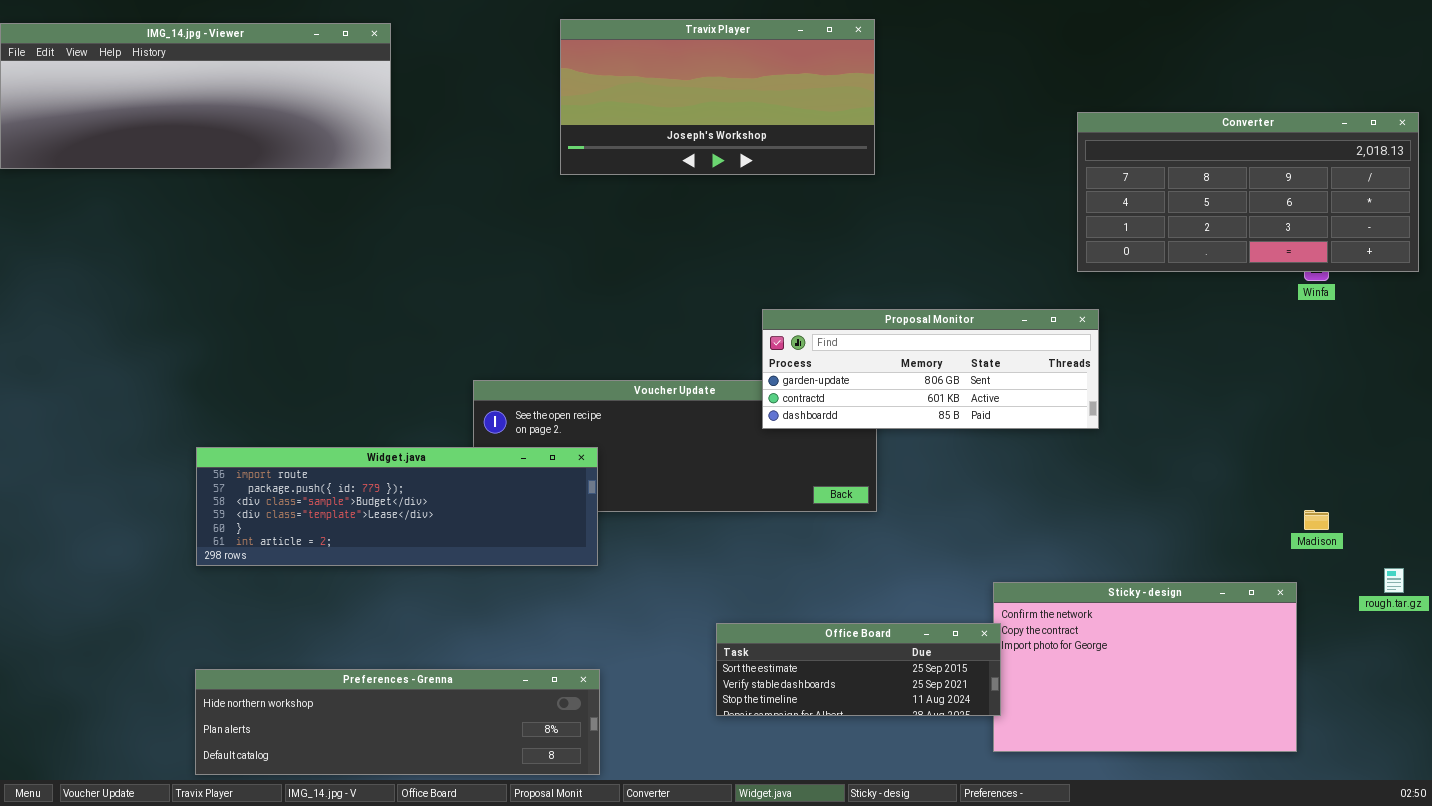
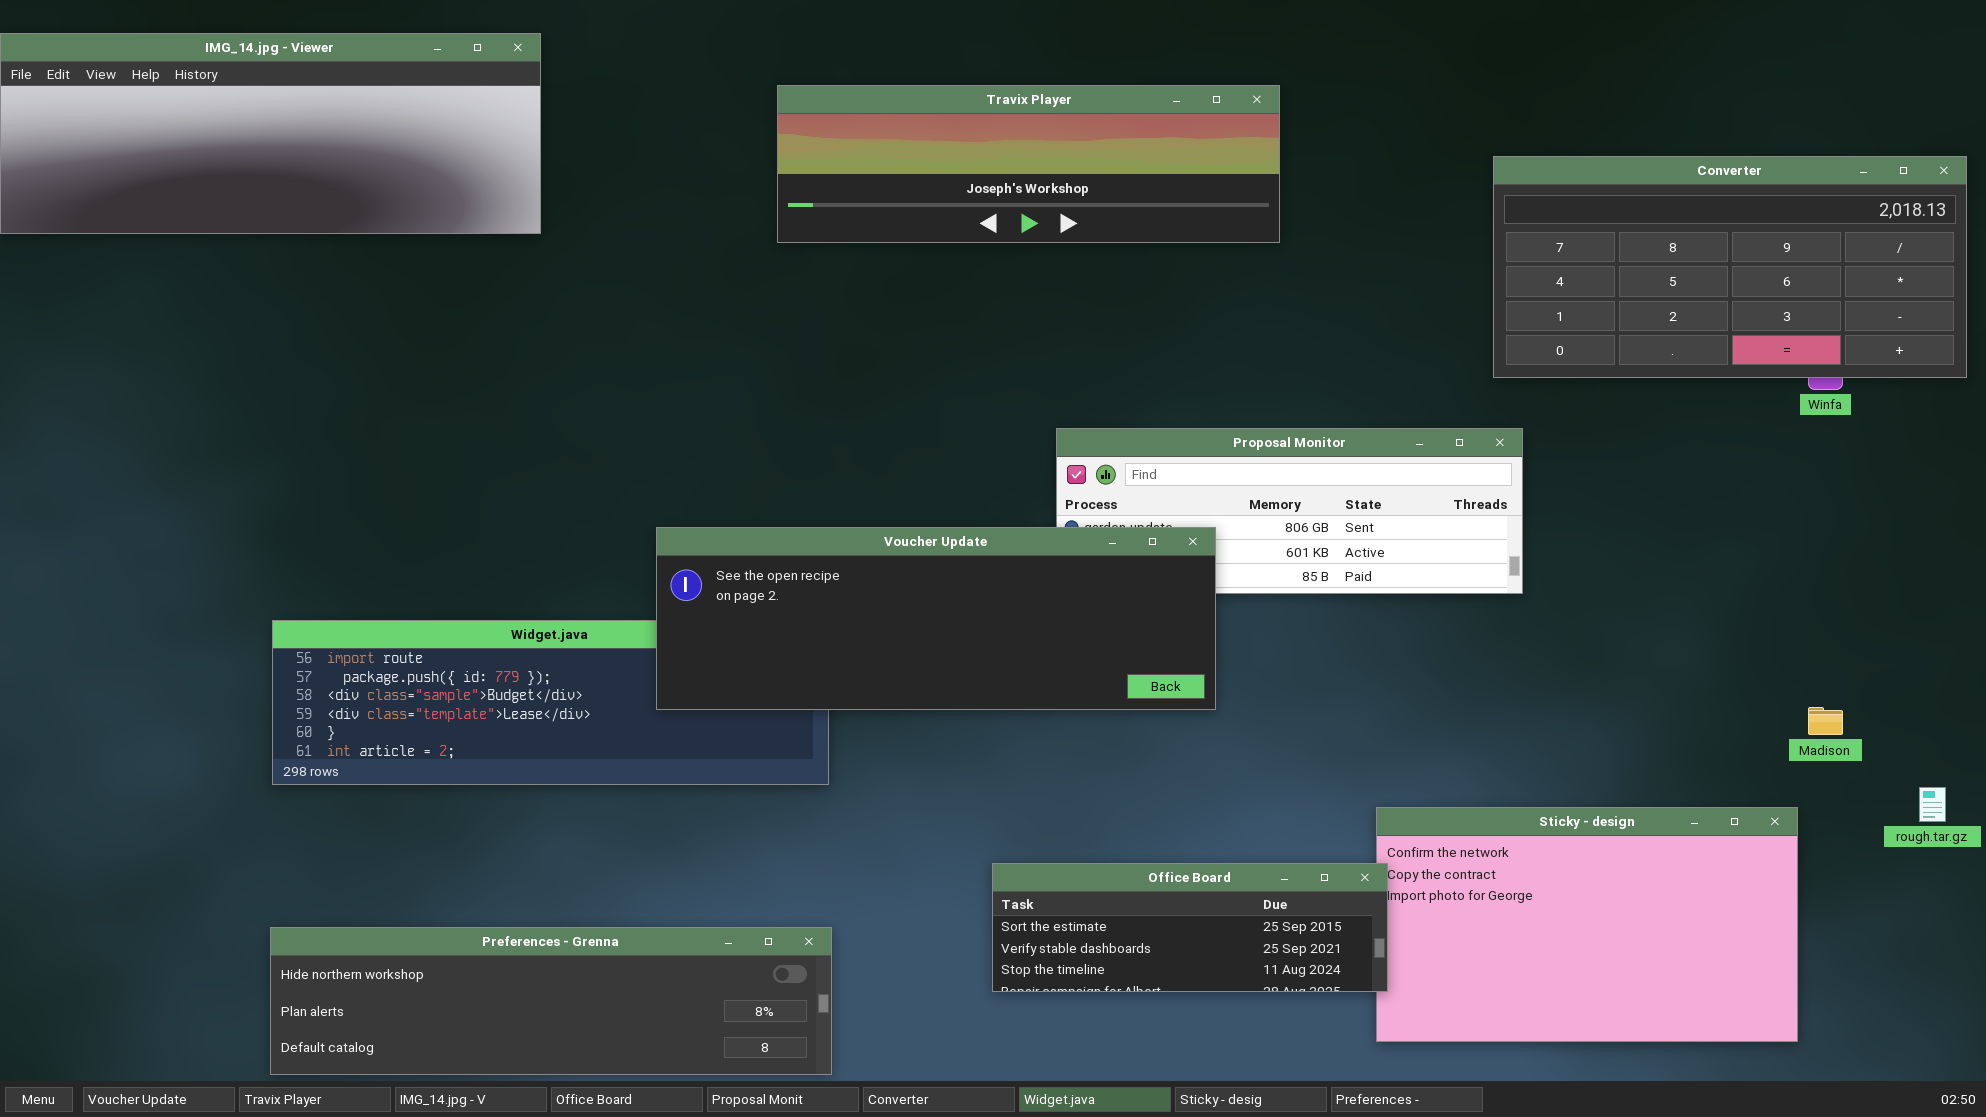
Travix Player: [560,19,875,175] -> [777,85,1280,243], resized
Voucher Update: [473,380,877,512] -> [656,527,1216,710], raised

